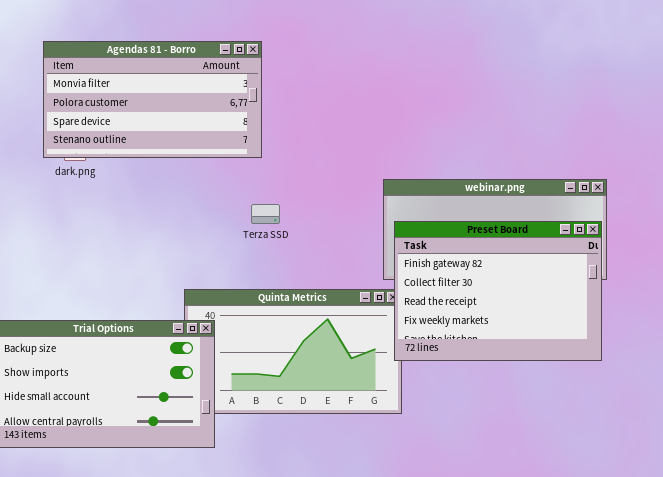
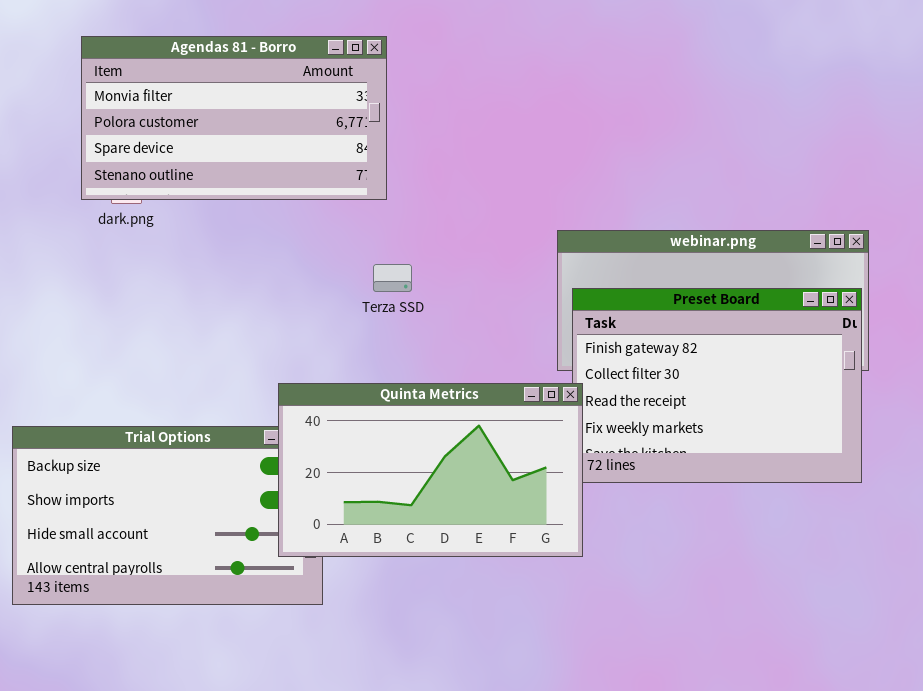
Quinta Metrics: [184,289,402,414] -> [278,383,583,557], raised

